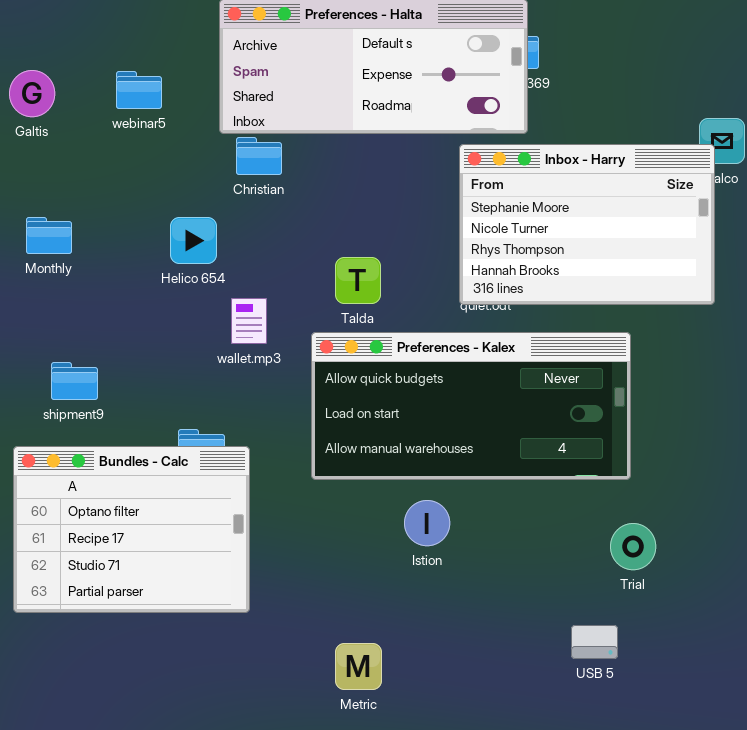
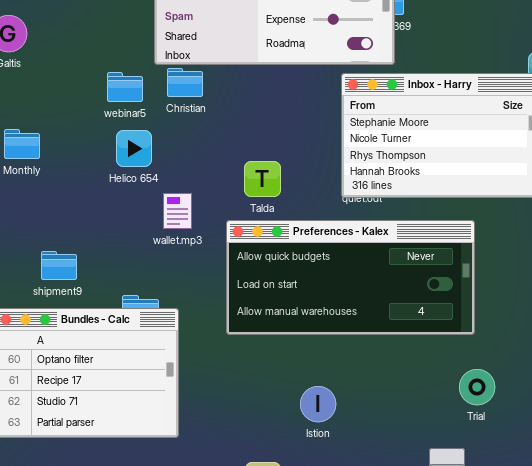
webinar5: [116,71,162,109] -> [107,72,143,102], moved
shipment9: [51,362,98,400] -> [41,251,77,280], moved
Istion: [404,500,450,546] -> [300,386,336,422], moved

